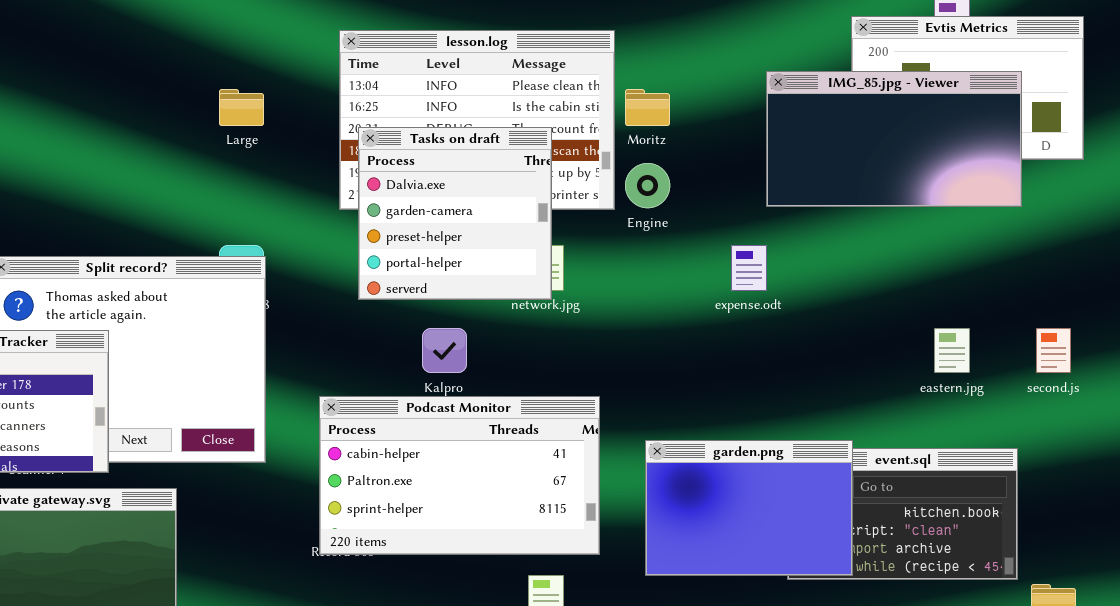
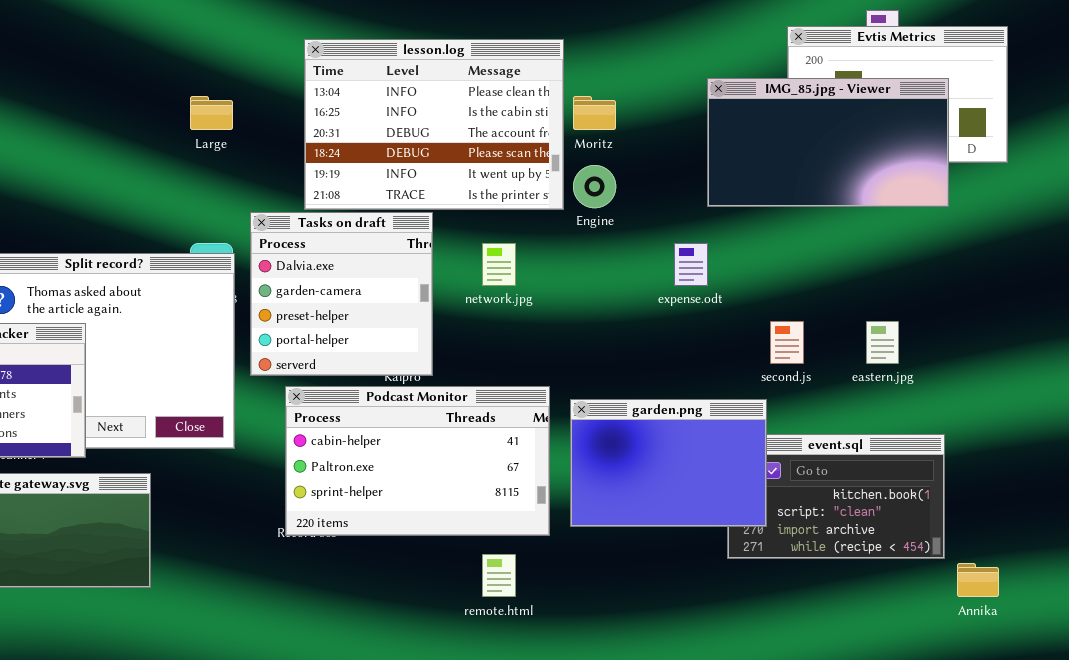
Tasks on draft: [358,127,552,300] -> [250,212,433,376], moved
second.js: [1036,328,1071,373] -> [770,321,804,364], moved
garden.png: [645,440,853,576] -> [570,399,767,527], moved

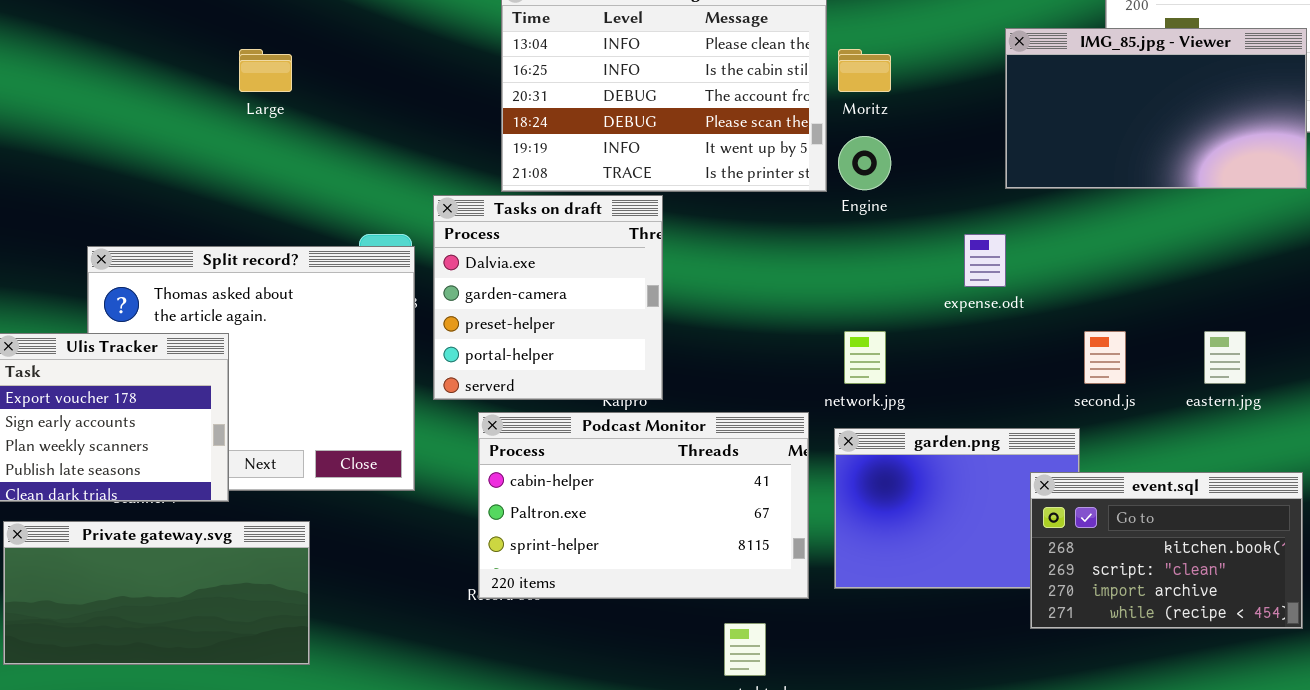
Large: [190,96,233,130] -> [239,49,292,92], moved
network.jpg: [482,243,516,286] -> [844,331,886,384], moved
event.sql: [727,434,945,559] -> [1030,472,1303,629], raised

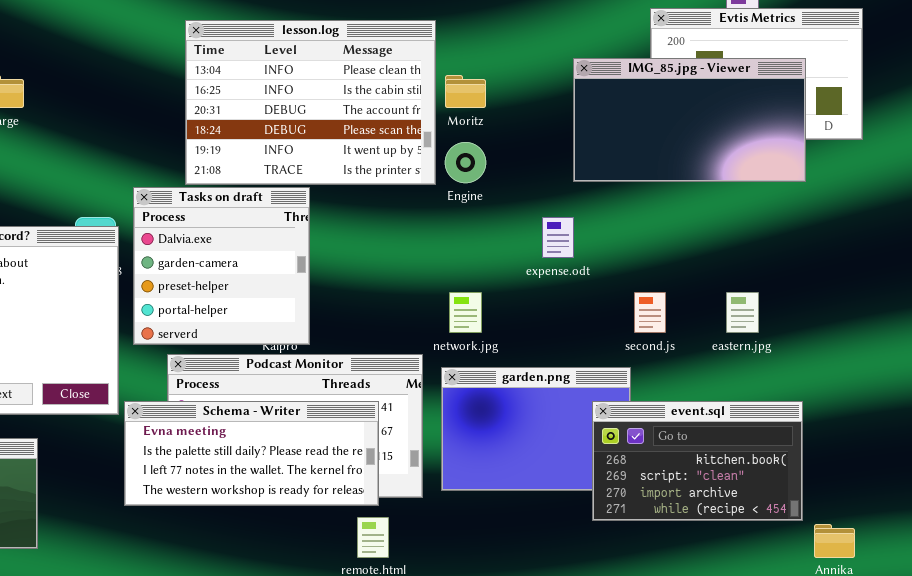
Schema - Writer: none -> [124,401,379,506], opened

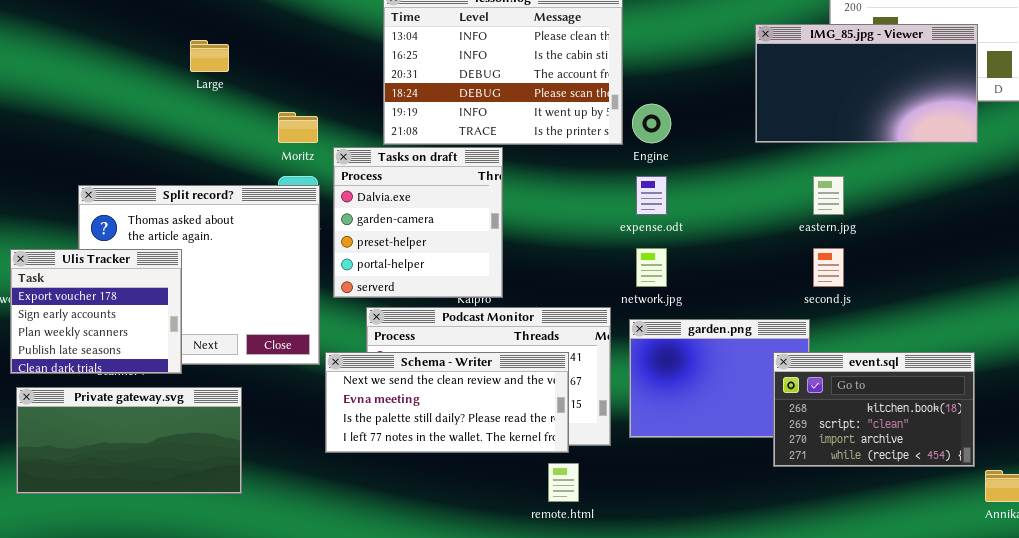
Moritz: [445,75,486,108] -> [278,112,318,143], moved
expense.odt: [542,217,574,258] -> [636,176,667,215], moved
eastern.jpg: [726,292,759,333] -> [813,176,844,215], moved
Schema - Writer: [124,401,379,506] -> [325,352,569,453], scrolled up 1 row

